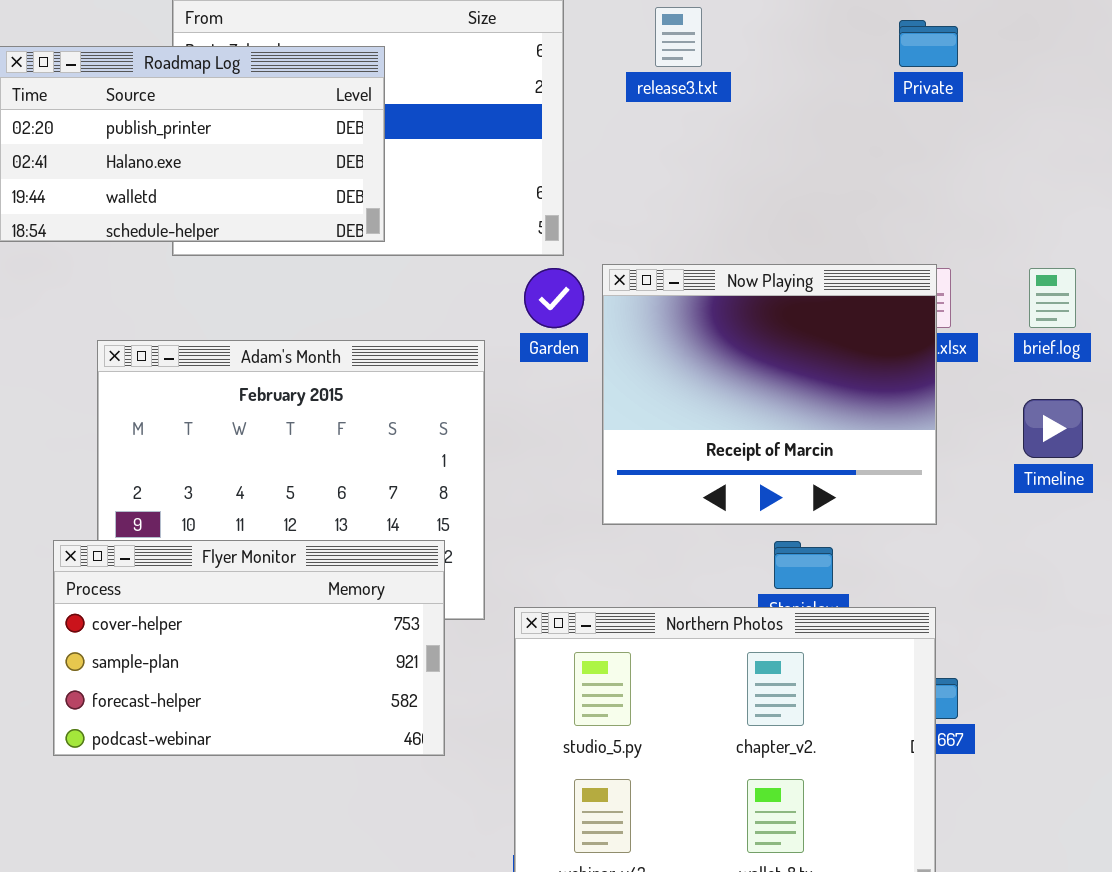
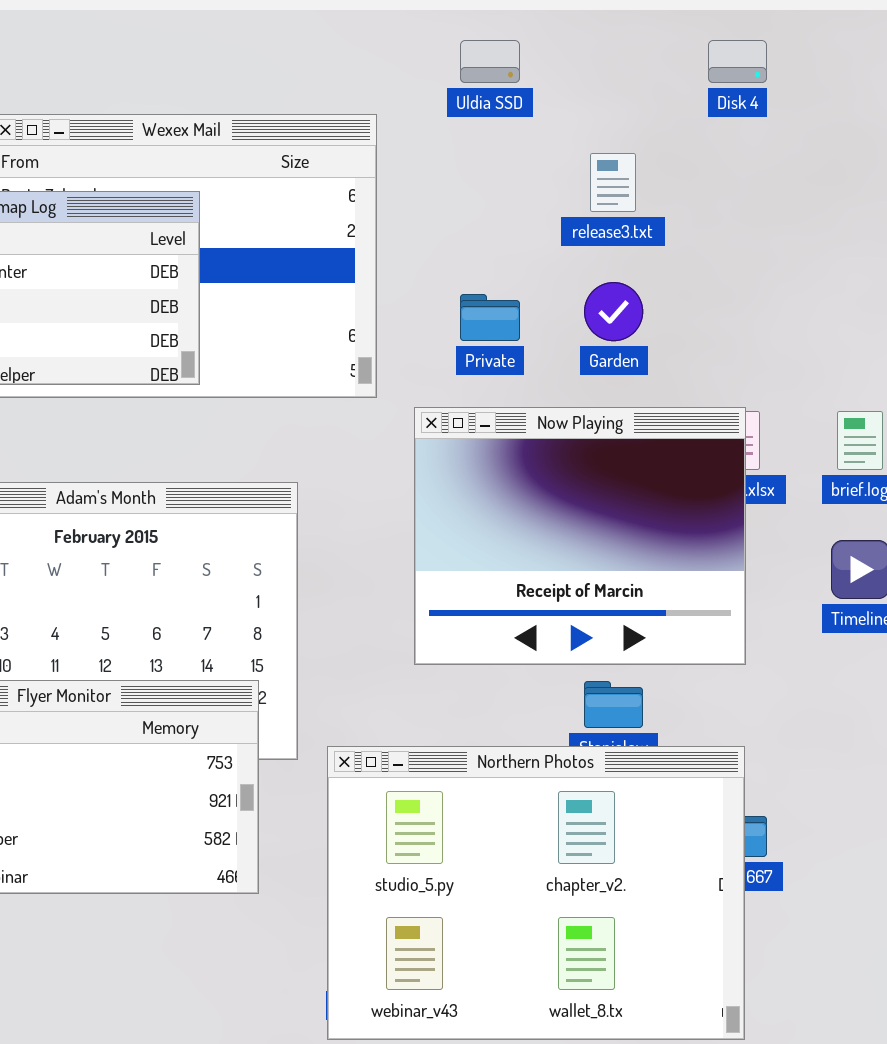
release3.txt: [655,7,702,67] -> [590,153,636,212], moved
Private: [899,20,958,67] -> [460,294,520,341], moved
Garden: [524,268,584,328] -> [584,282,643,341], moved

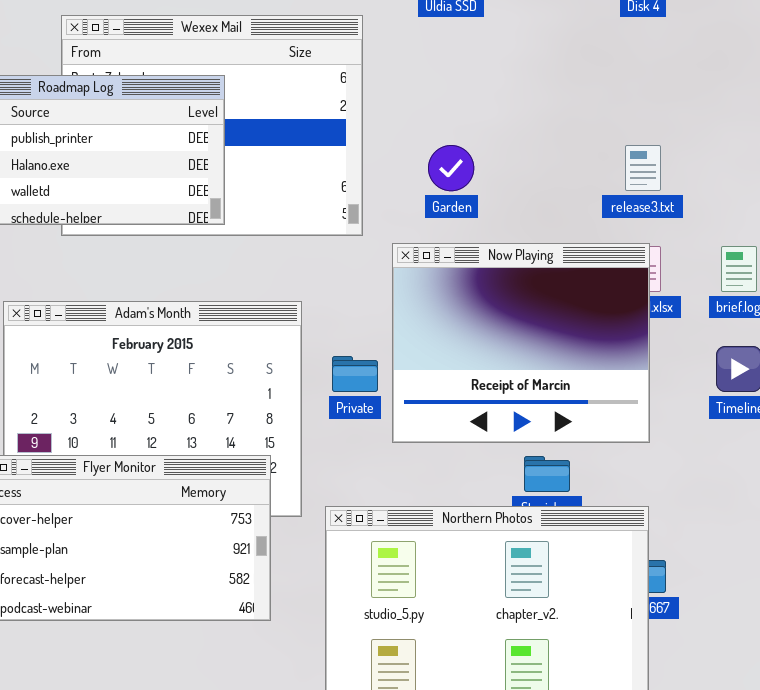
release3.txt: [590,153,636,212] -> [625,145,661,191], moved
Garden: [584,282,643,341] -> [428,145,474,191], moved
Private: [460,294,520,341] -> [332,356,378,392], moved

